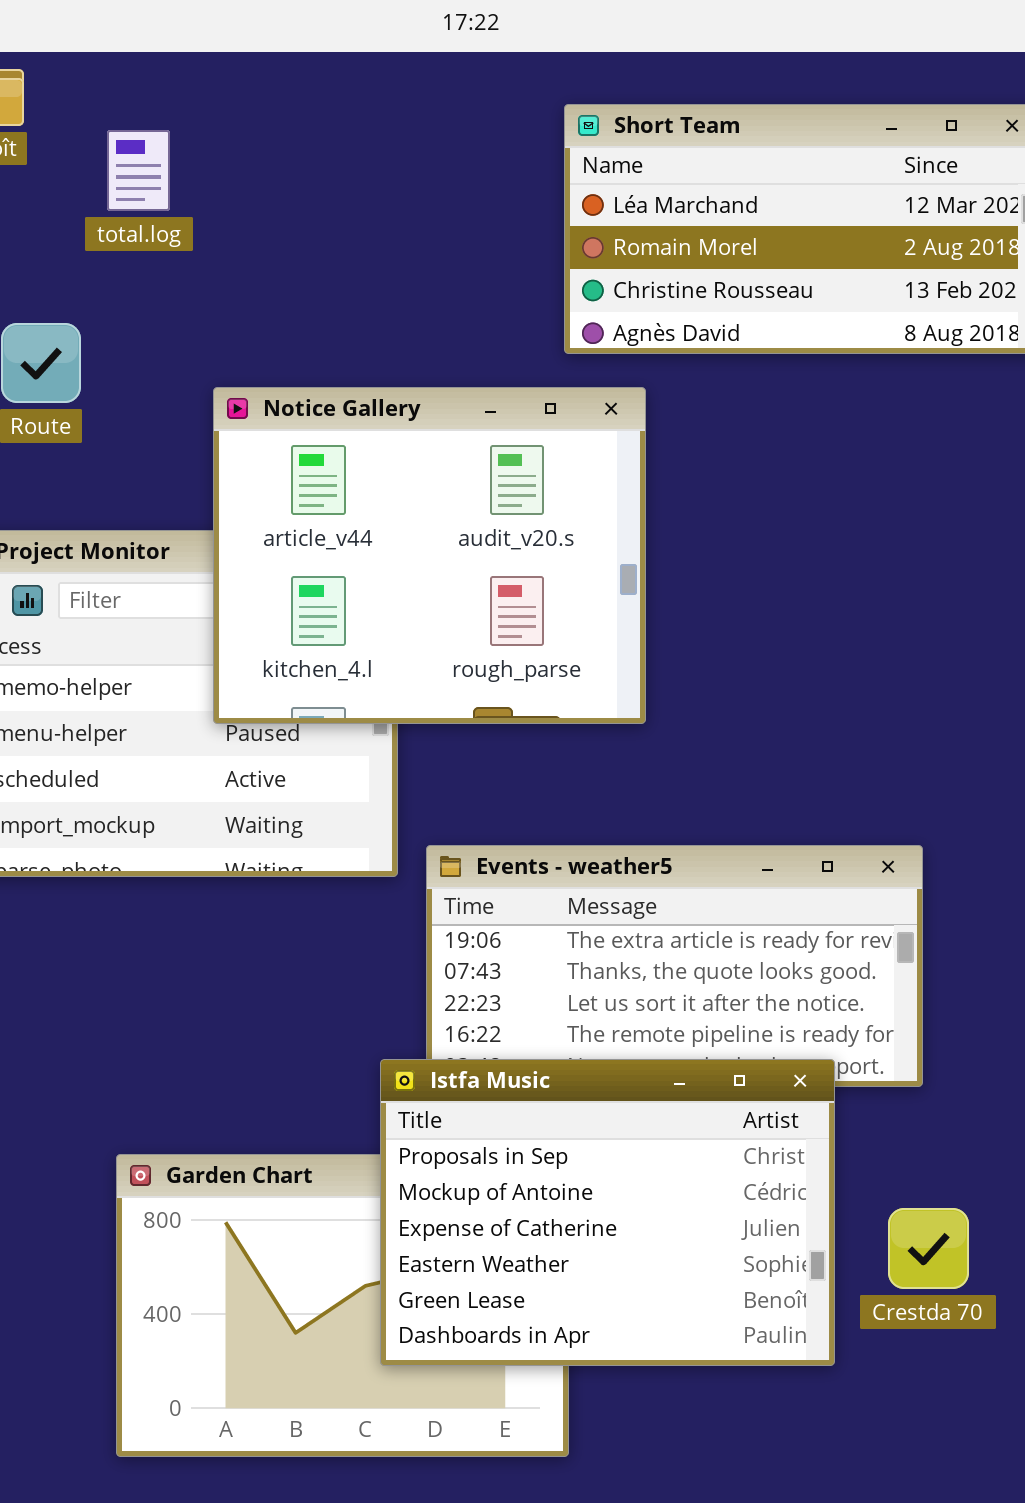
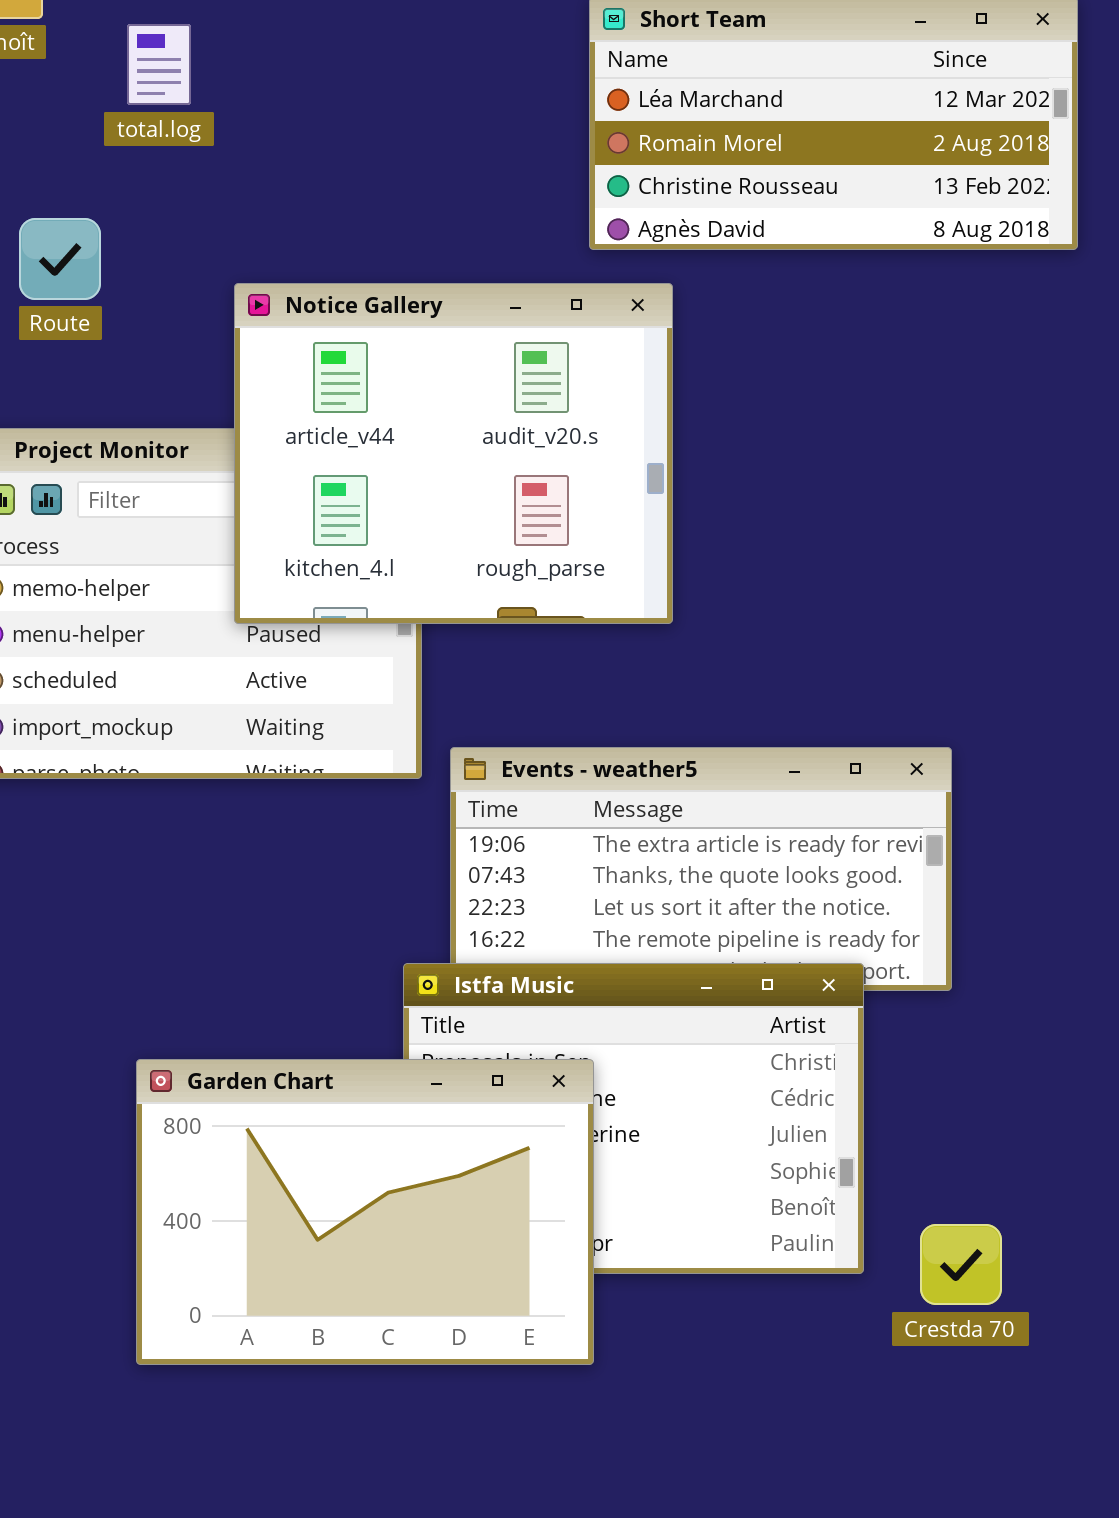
Garden Chart: [116,1154,569,1457] -> [136,1059,594,1365], raised
Crestda 70: [888,1208,969,1289] -> [920,1224,1002,1305], moved

